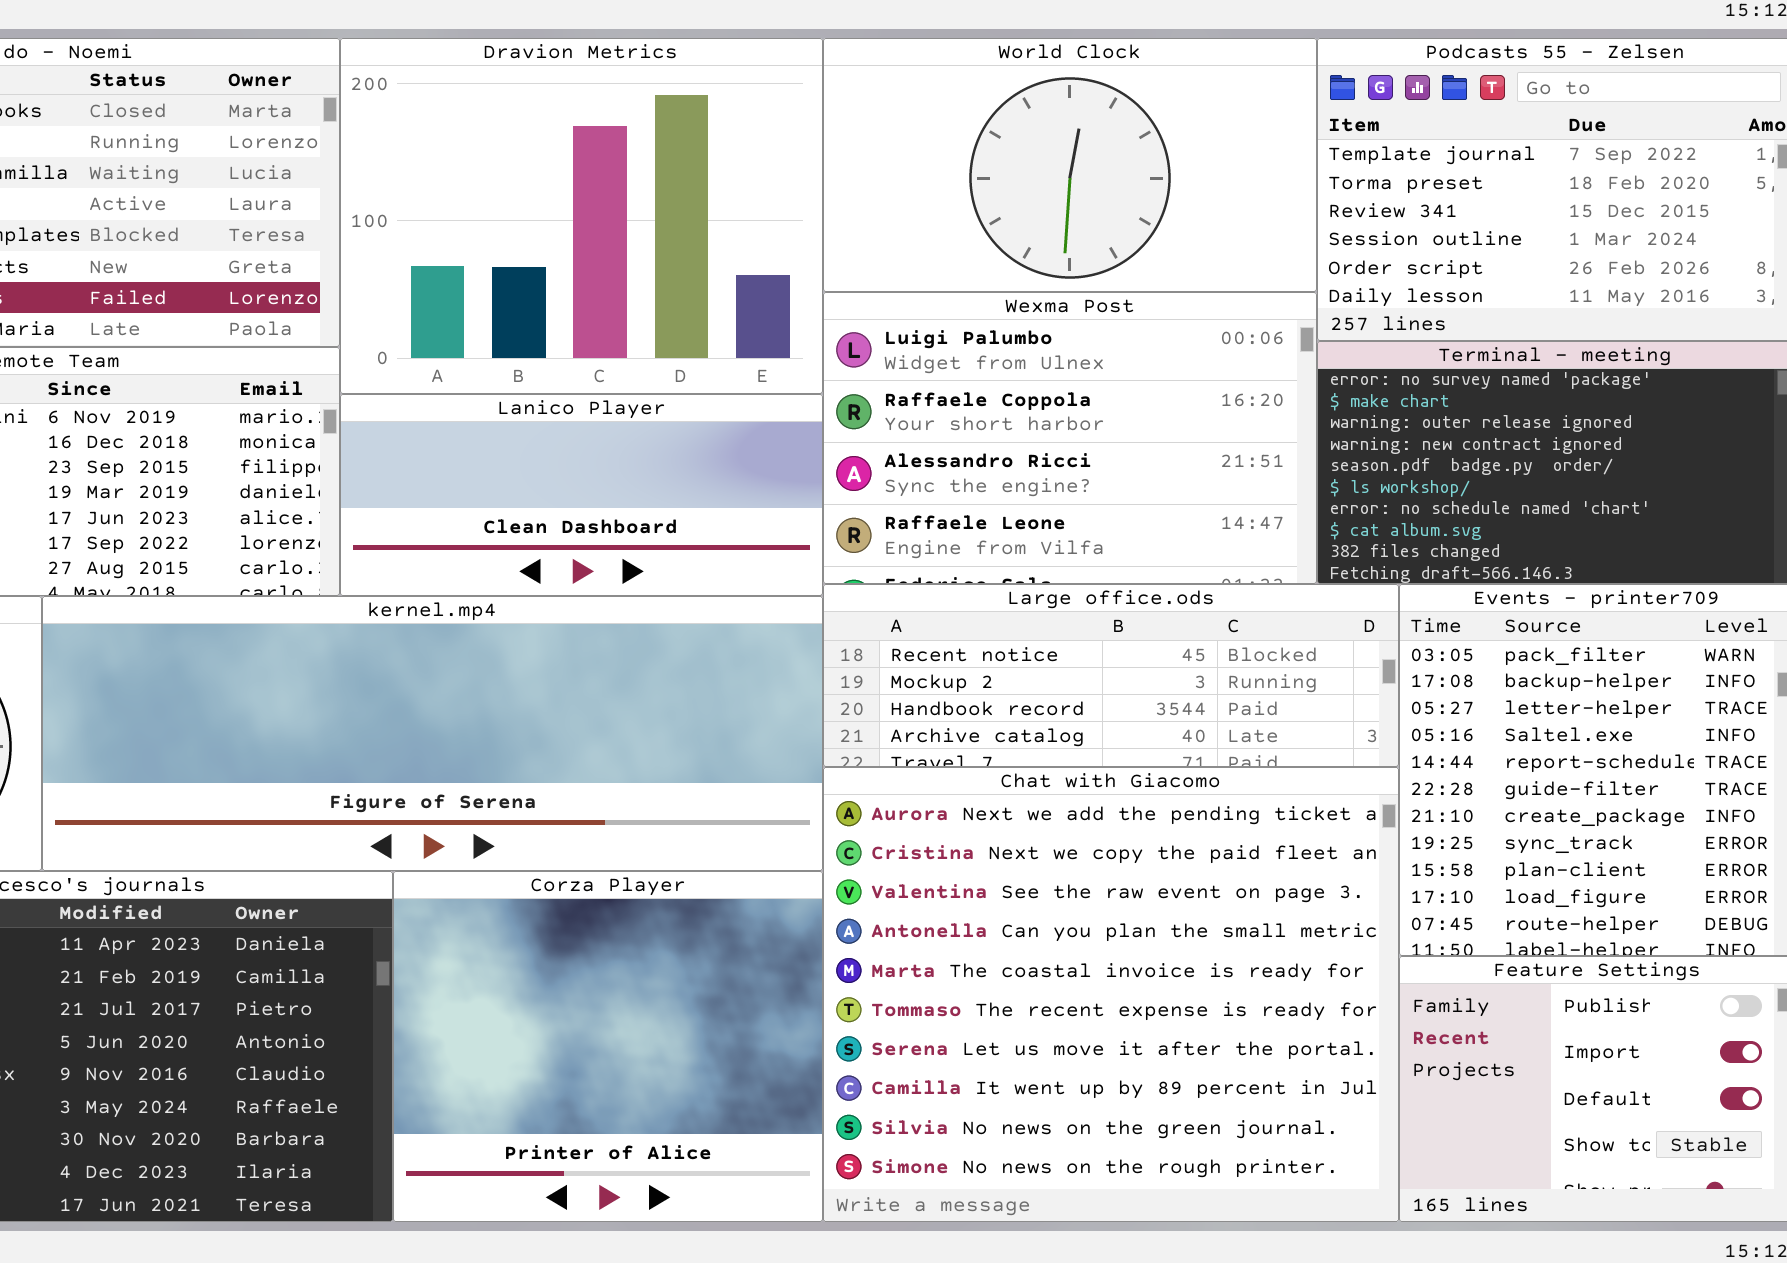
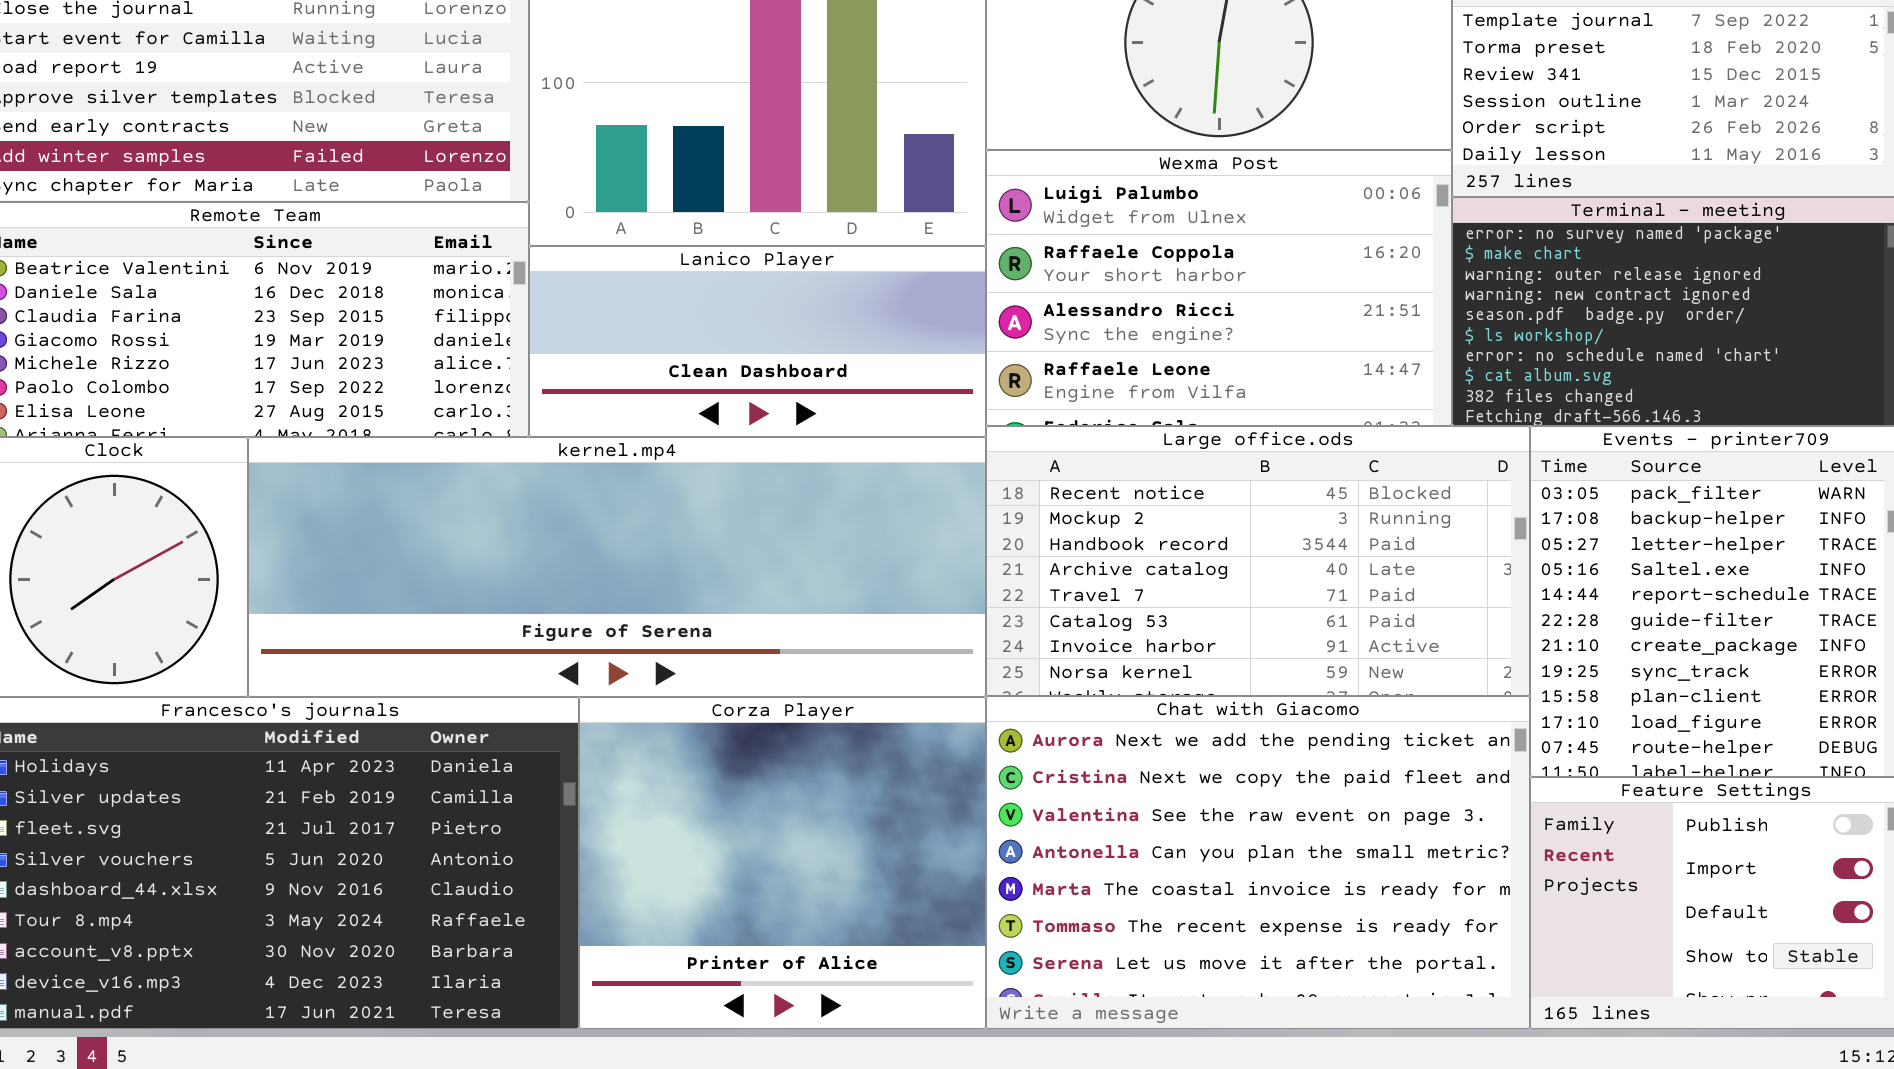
Large office.ods: [823,584,1399,767] -> [986,426,1530,696], resized
Chat with Giacomo: [823,767,1399,1222] -> [986,696,1530,1029], resized

